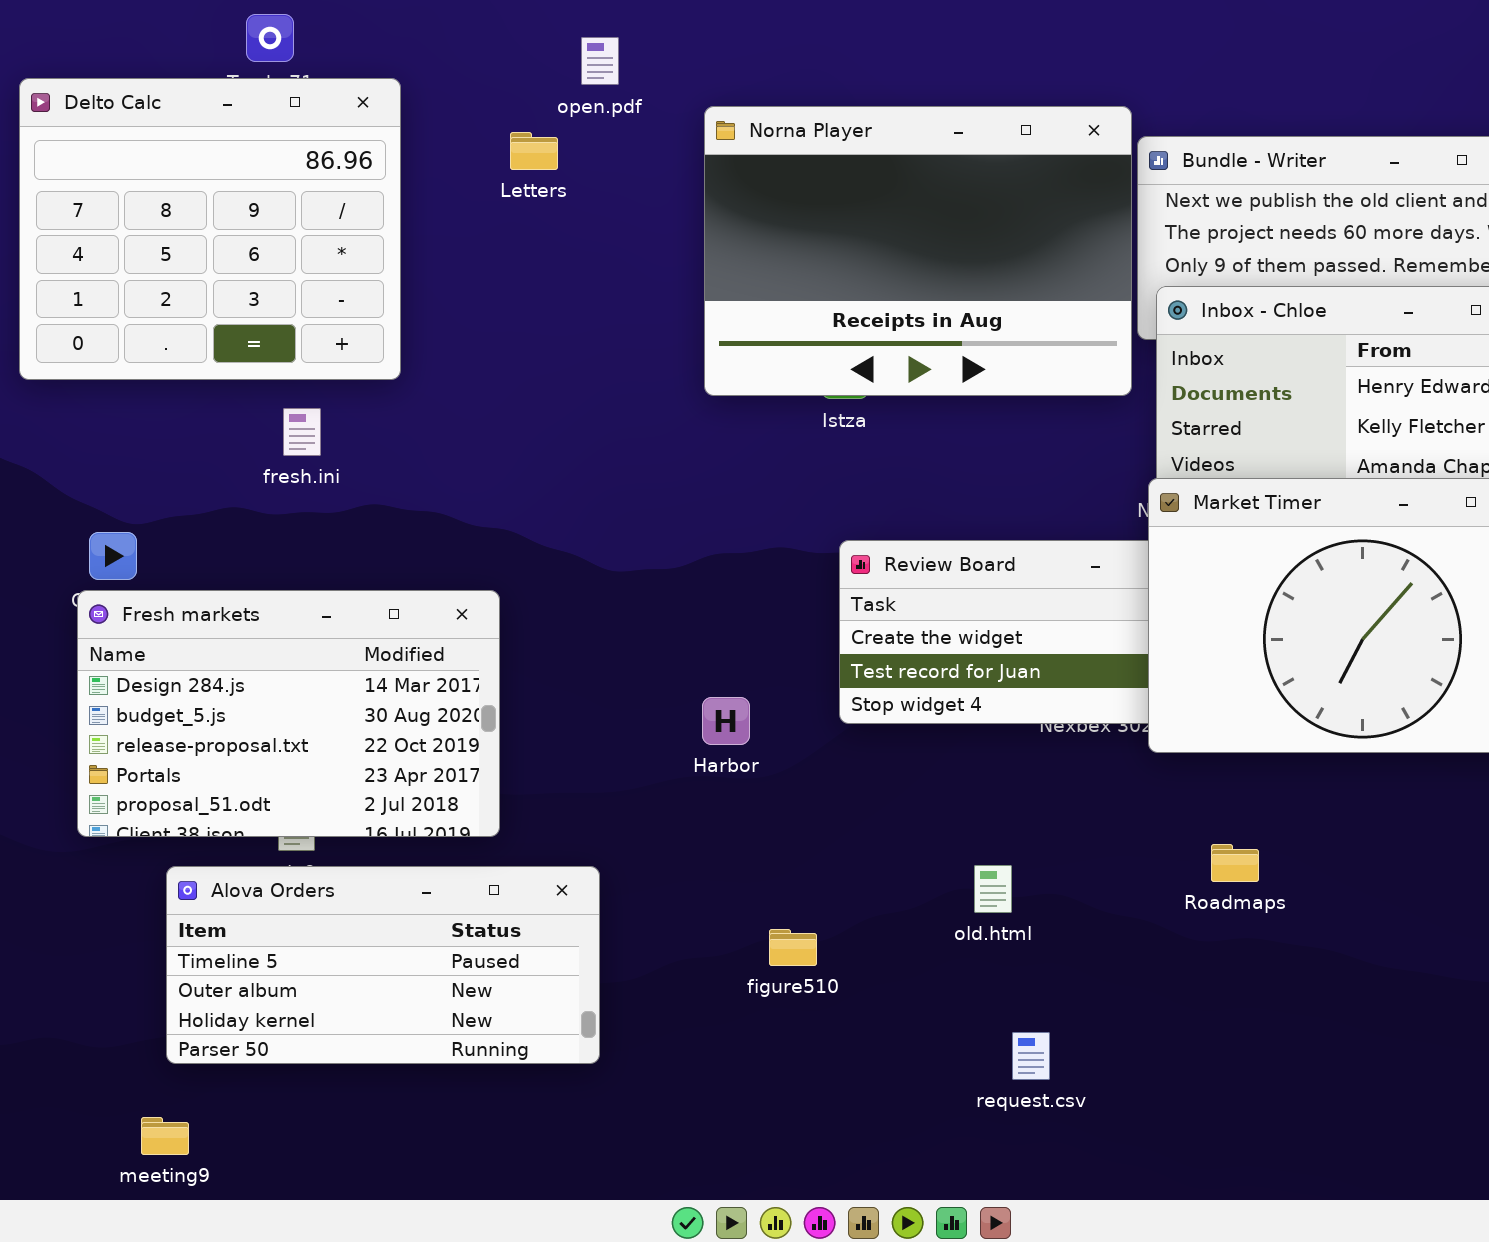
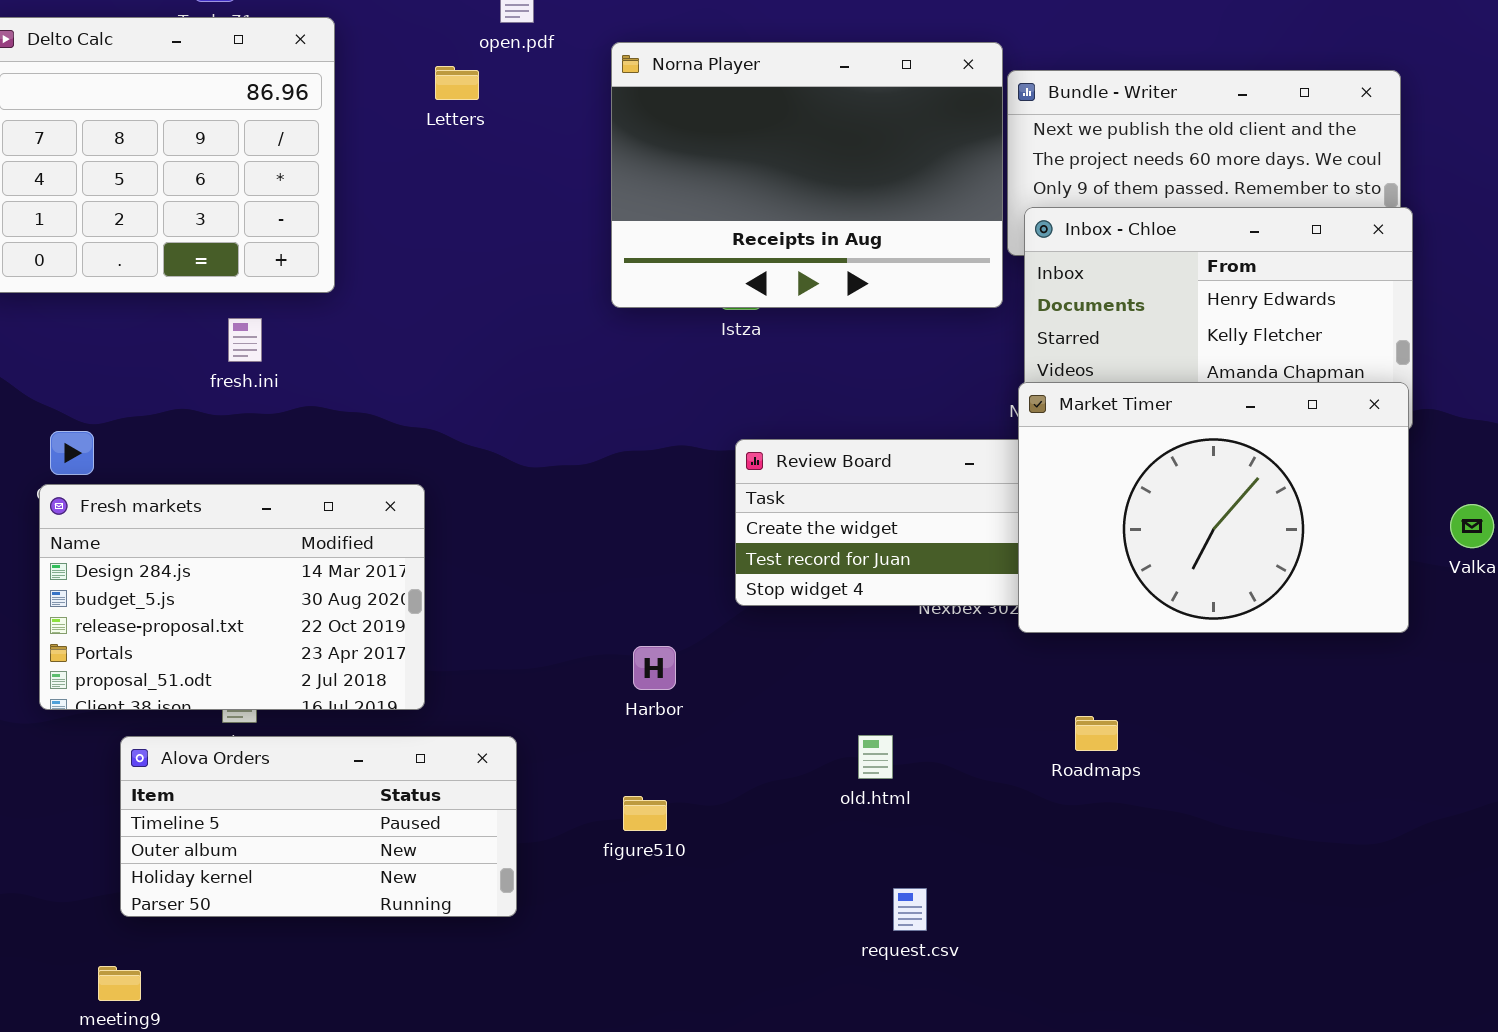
Harbor: [702,697,750,745] -> [633,646,676,690], moved
figure510: [769,929,817,966] -> [623,796,667,831], moved

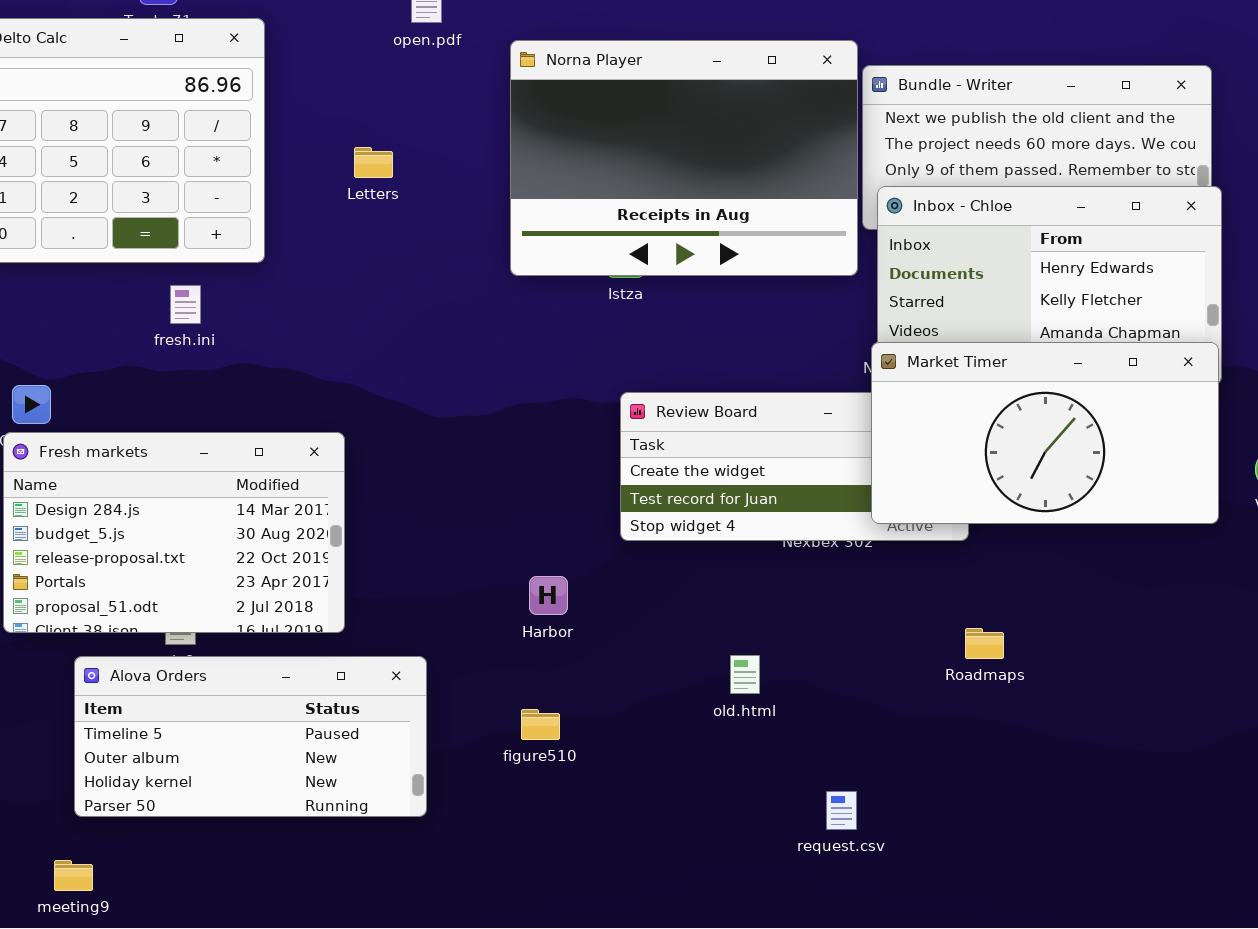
Letters: [435,66,479,100] -> [354,147,393,178], moved
Market Timer: [1018,382,1409,633] -> [871,342,1219,524], resized
Roadmaps: [1075,716,1118,751] -> [965,628,1004,659], moved
request.csv: [893,888,927,931] -> [826,791,857,830], moved

